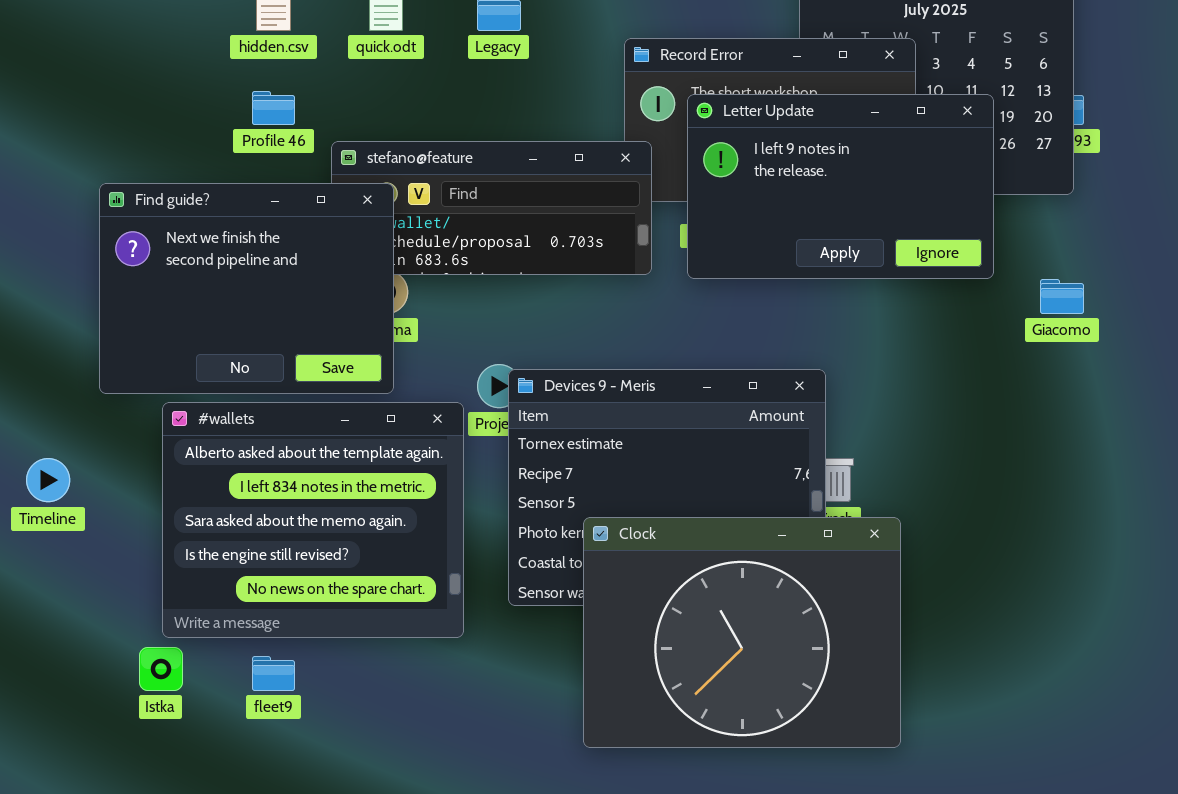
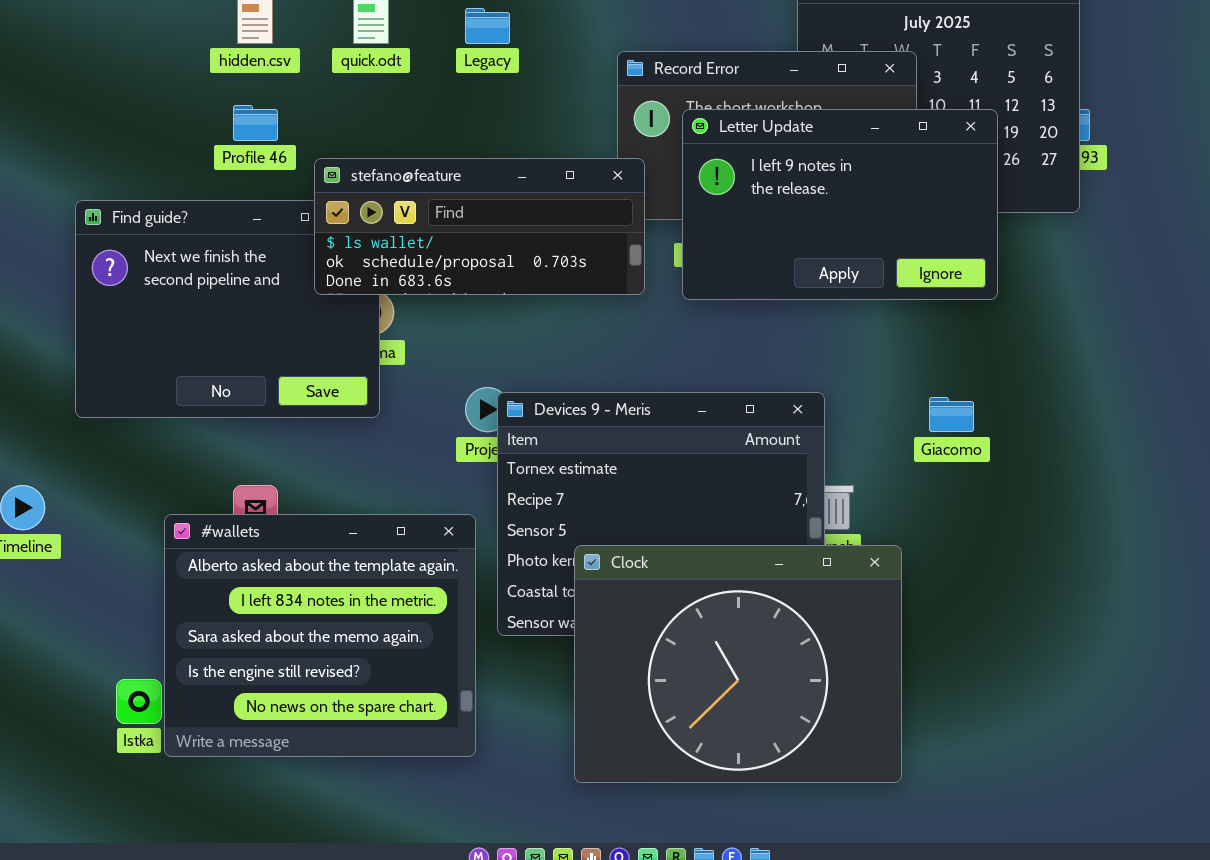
stefano@feature: [331,141,652,275] -> [314,158,645,295], raised
Giacomo: [1040,279,1084,314] -> [929,397,974,432], moved
#wallets: [162,402,464,638] -> [164,514,476,757], moved

